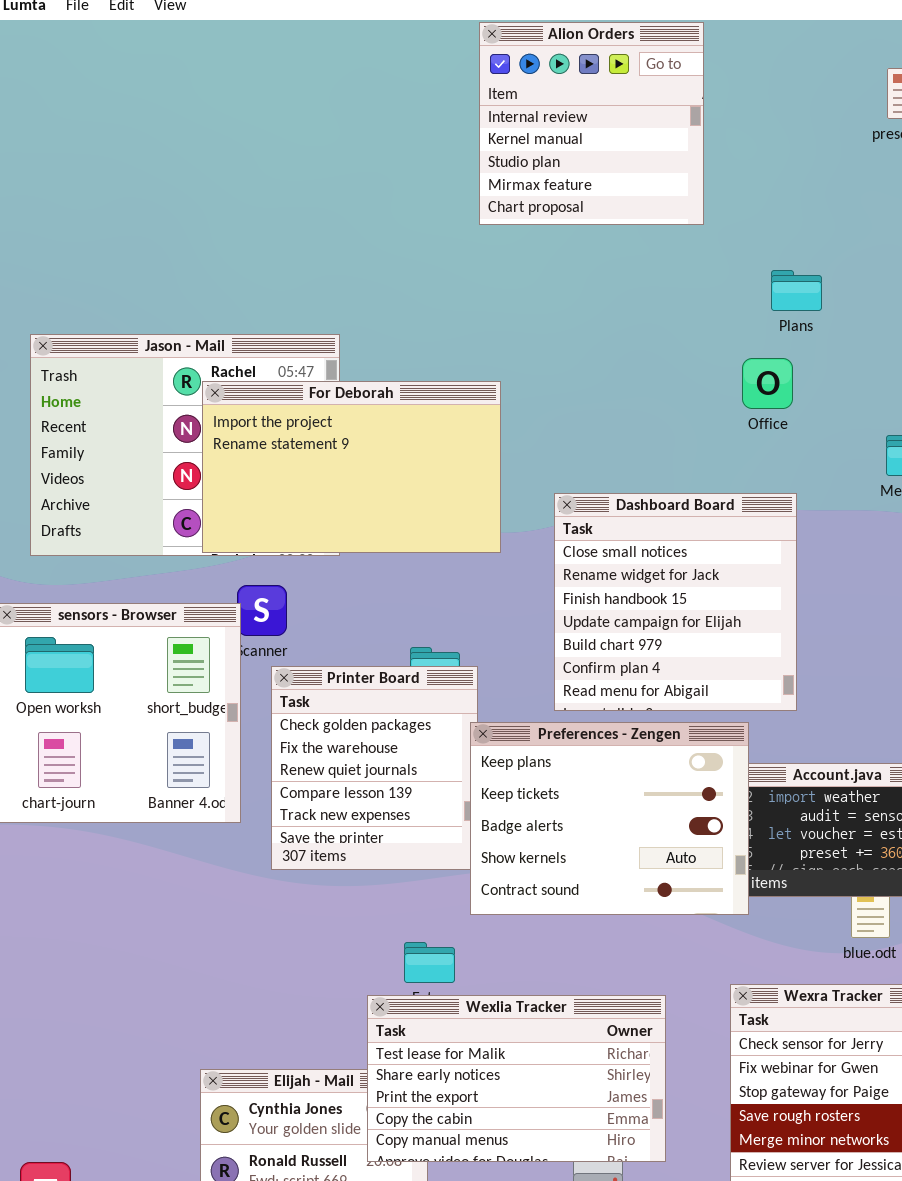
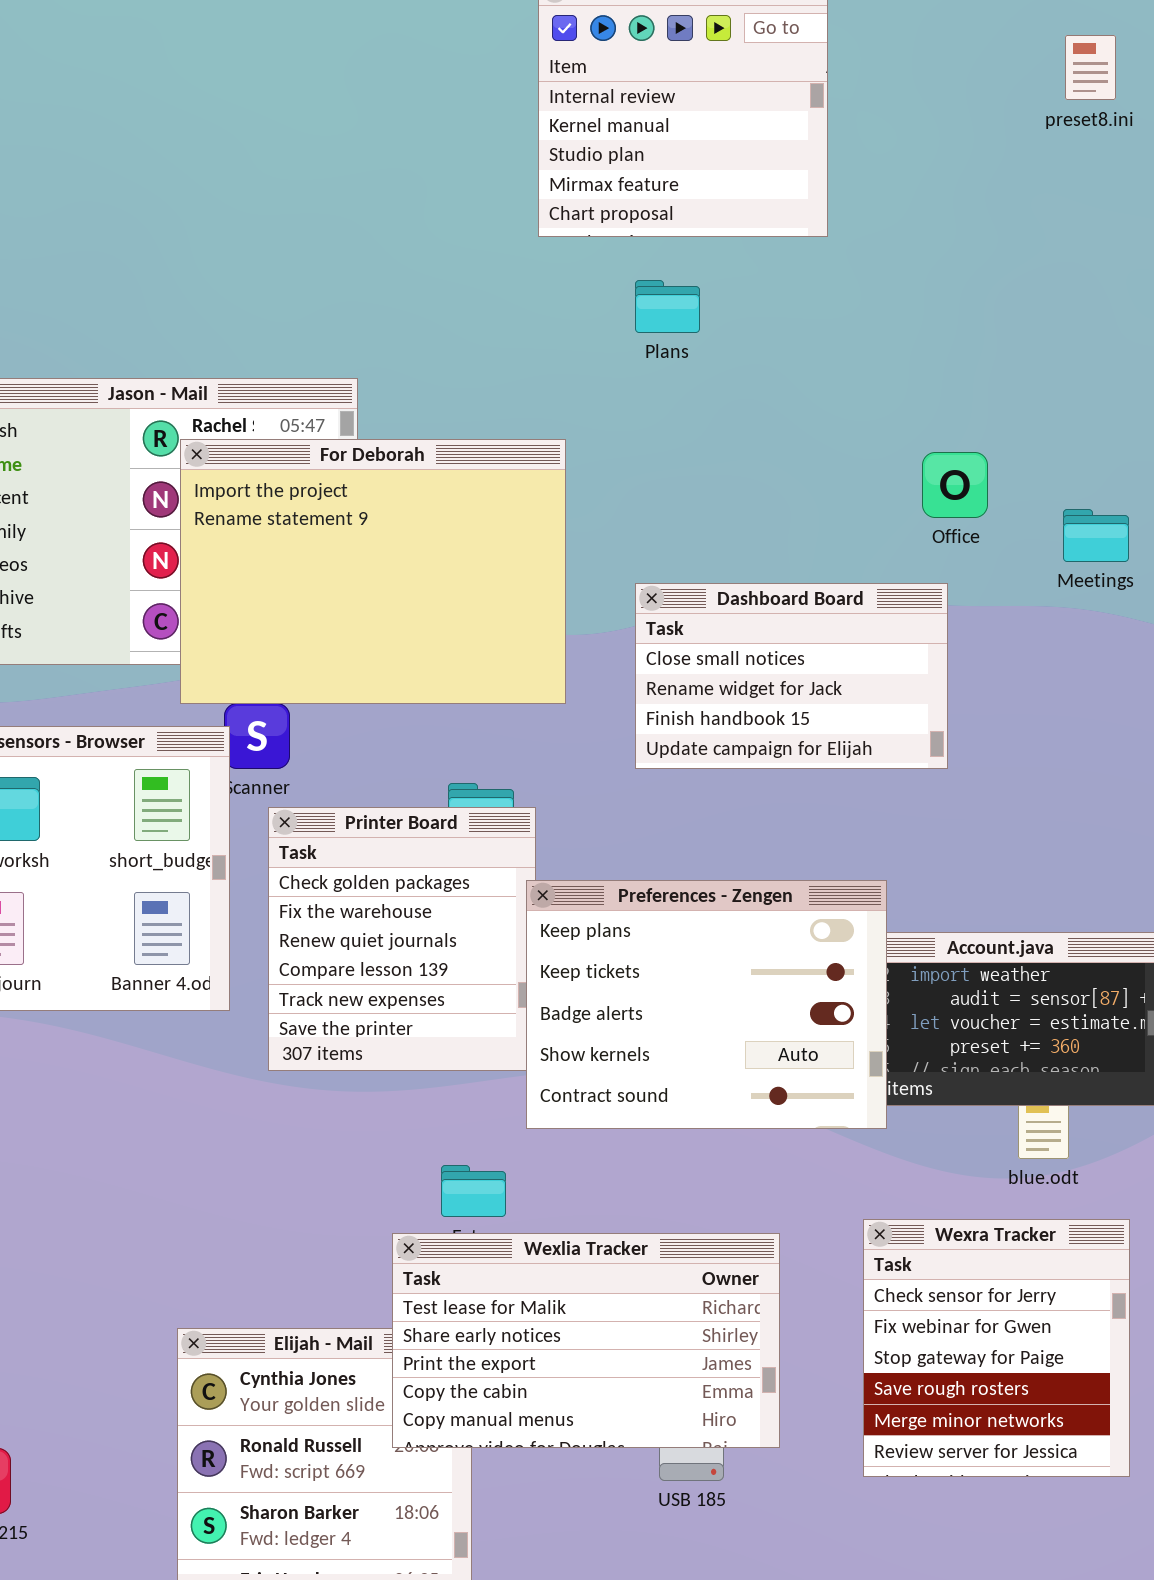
Plans: [771,270,822,311] -> [635,280,700,333], moved
Office: [742,358,793,409] -> [922,452,988,518], moved
For Deborah: [202,381,501,553] -> [180,439,566,704], resized
Dashboard Board: [554,493,797,711] -> [635,583,948,769], resized

